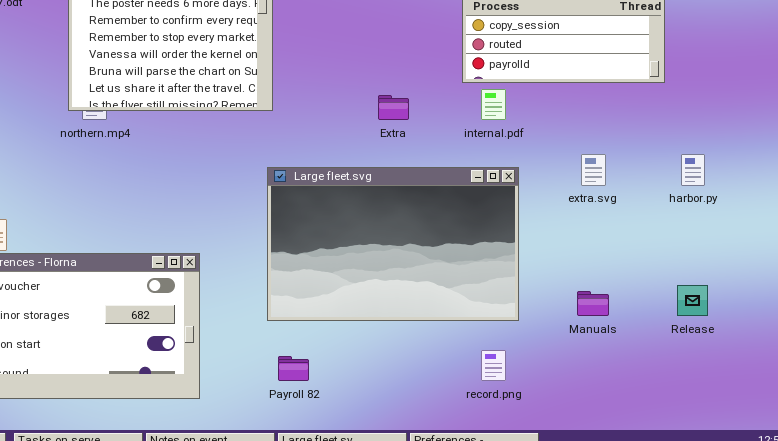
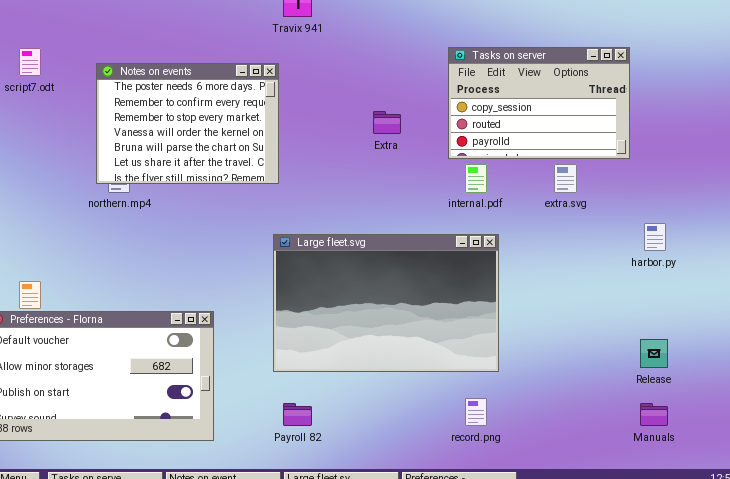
Extra: [378,95,409,120] -> [373,111,401,134], moved
extra.svg: [581,154,606,186] -> [554,164,577,193], moved
Manuals: [577,291,609,316] -> [640,403,668,426], moved

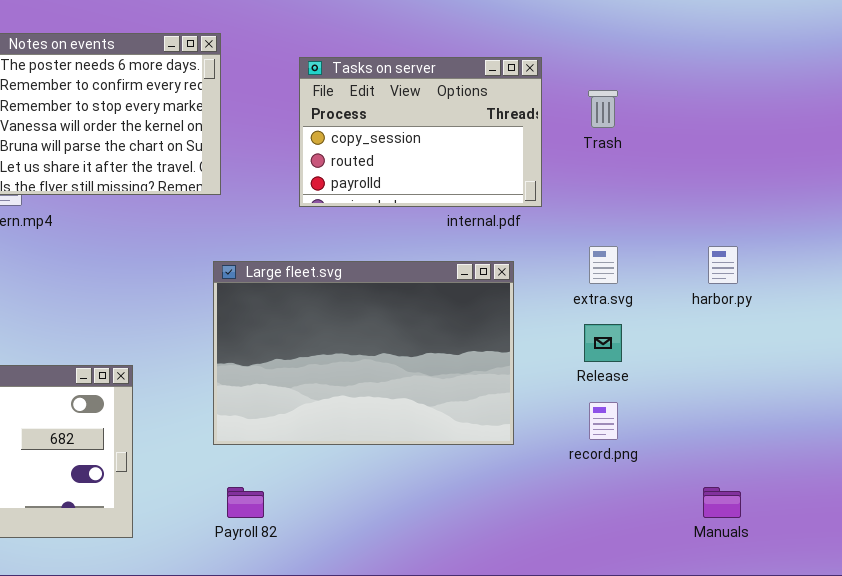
Tasks on server: [448,47,630,159] -> [299,57,542,207], moved
extra.svg: [554,164,577,193] -> [589,246,618,284], moved
Release: [640,339,668,368] -> [584,324,622,362], moved
record.png: [465,398,487,426] -> [589,402,618,440], moved

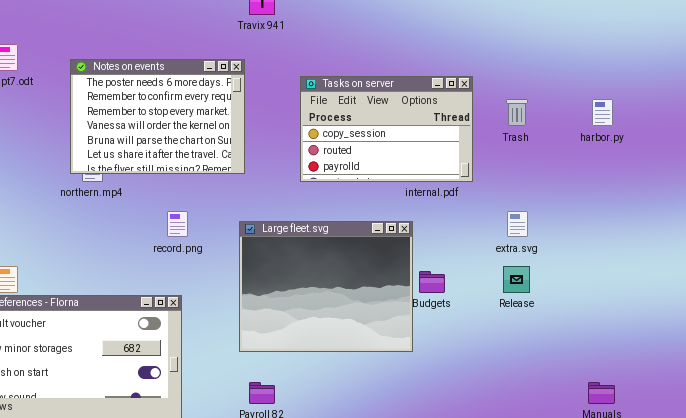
harbor.py: [708,246,738,284] -> [592,99,613,126], moved
Large fleet.svg: [213,261,514,445] -> [239,221,413,352], resized
record.png: [589,402,618,440] -> [167,211,188,237], moved

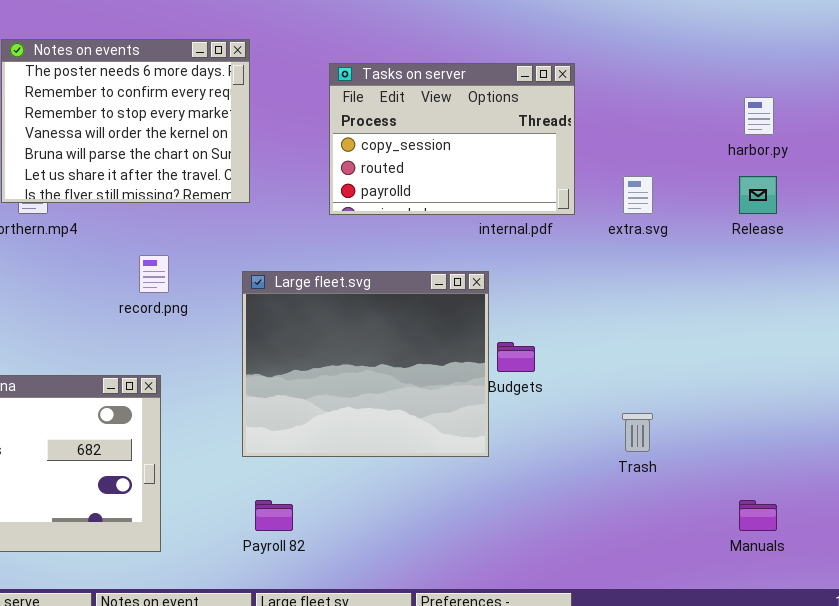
Trash: [506,99,528,126] -> [622,413,653,452], moved
extra.svg: [507,211,528,237] -> [623,176,653,214], moved
Release: [503,266,530,293] -> [739,176,777,214], moved

